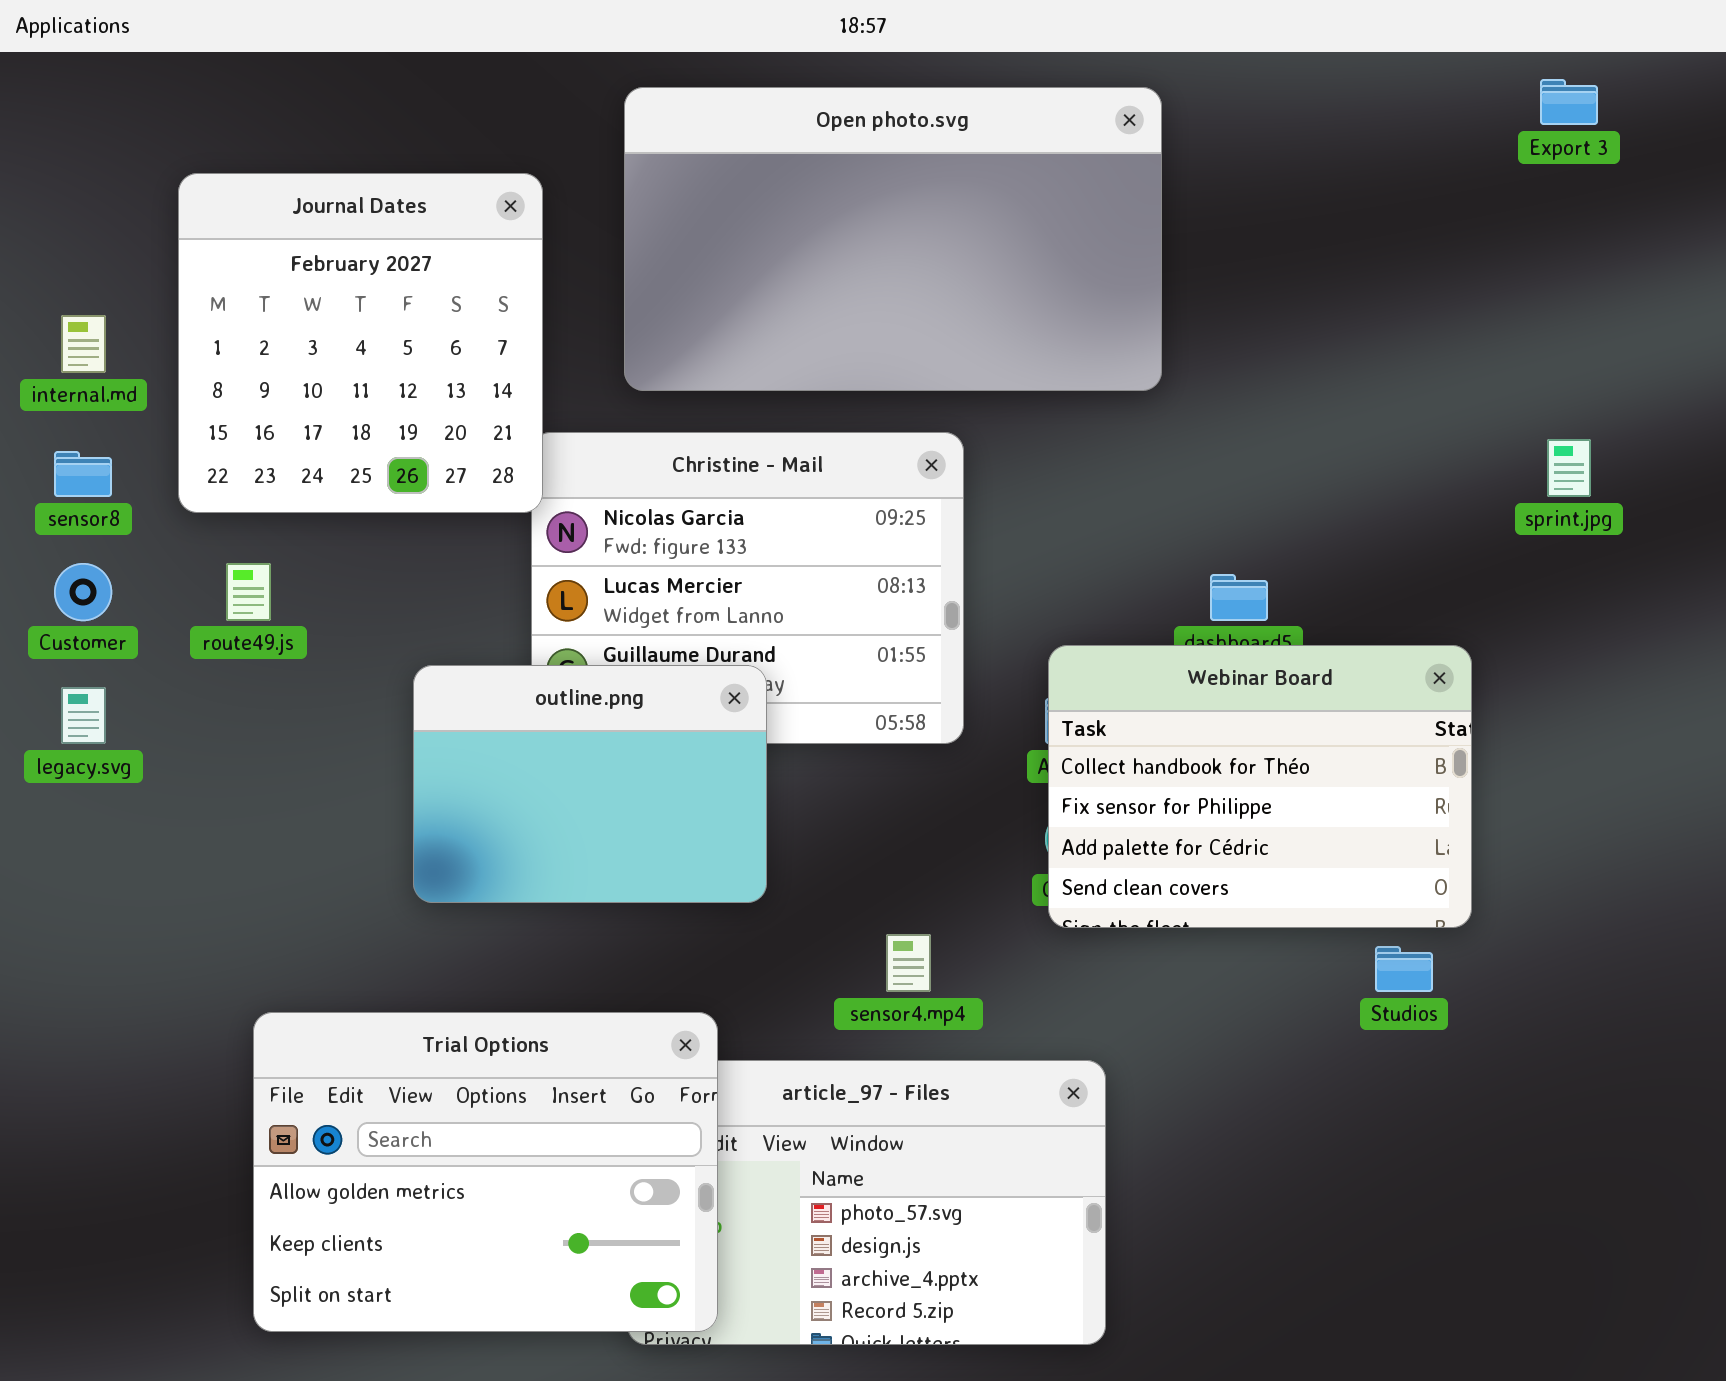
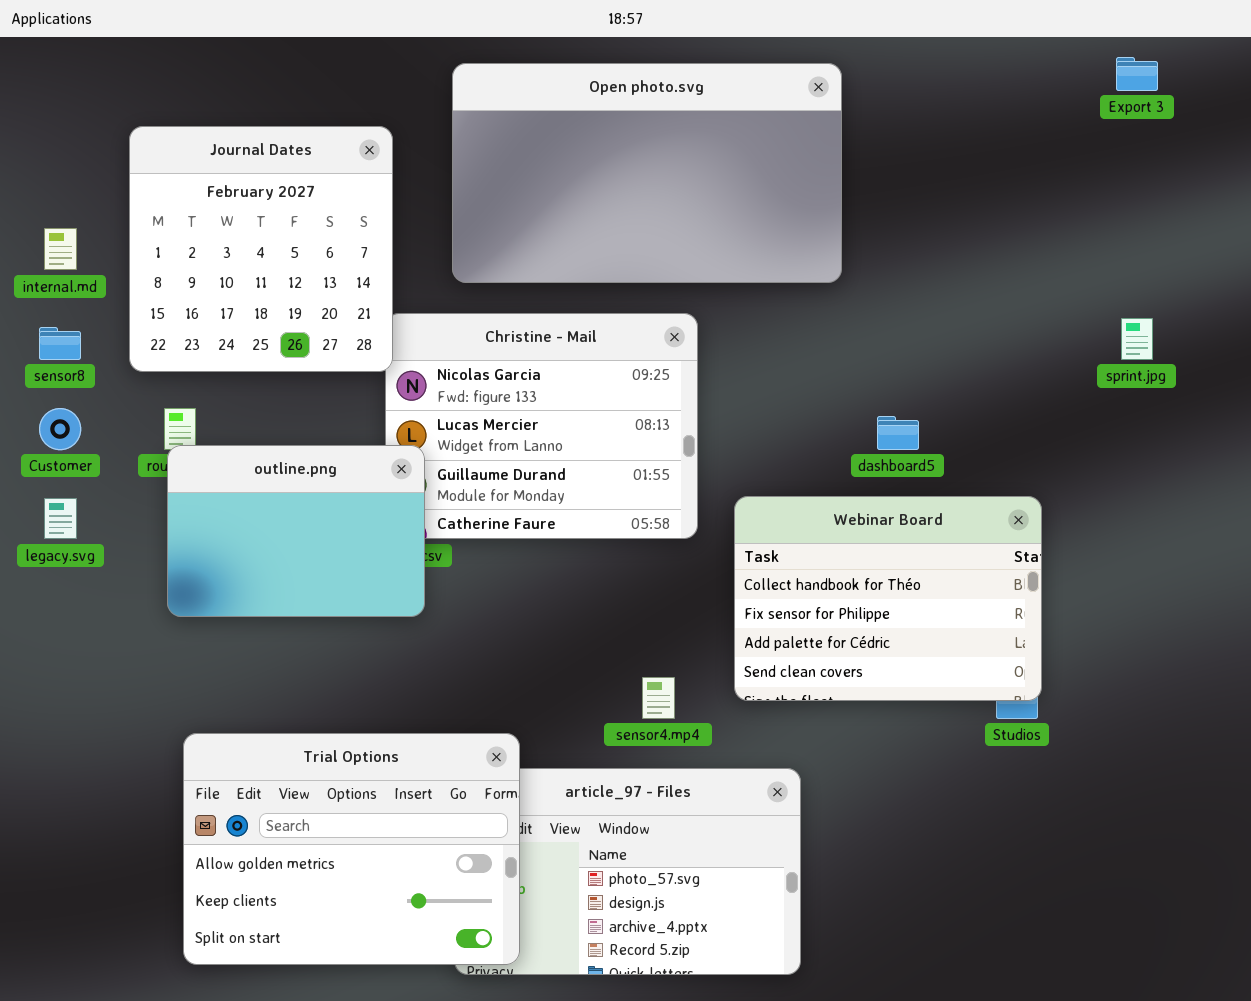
Webinar Board: [1048,645,1472,928] -> [734,496,1042,701], moved
outline.png: [413,665,767,903] -> [167,445,425,617], moved

